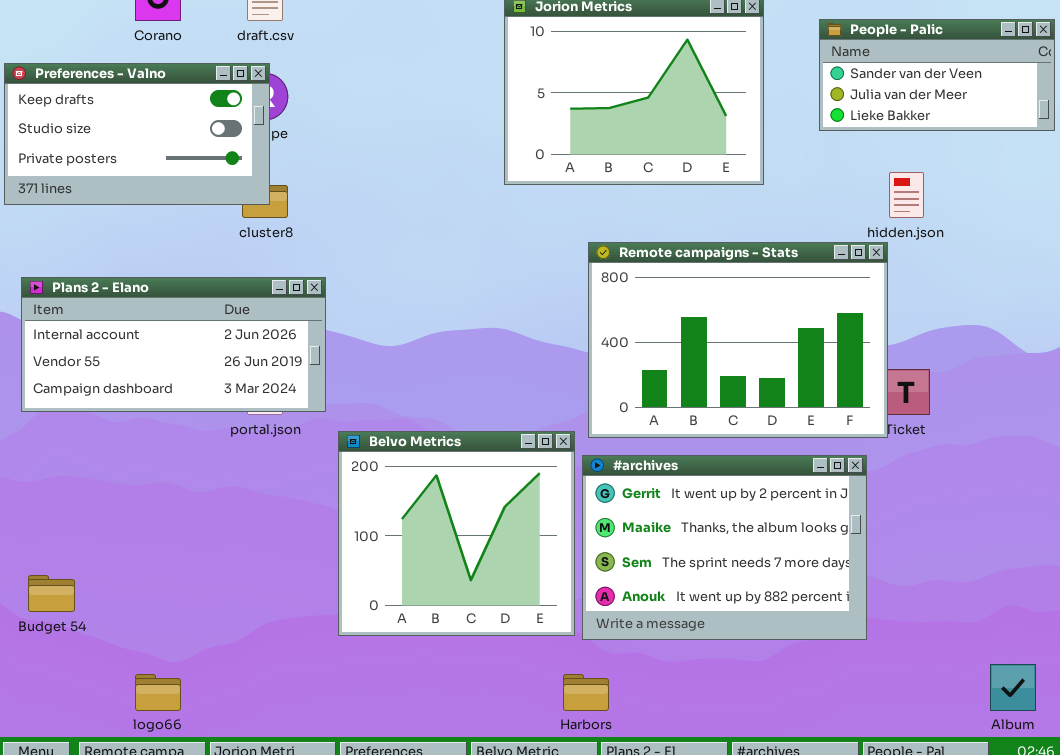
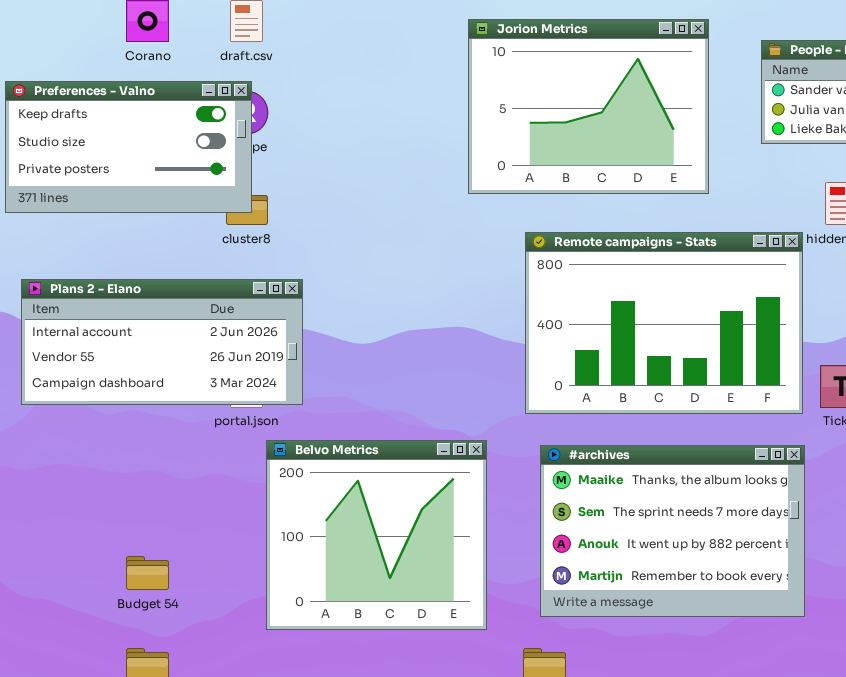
Remote campaigns - Stats: [588,242,888,438] -> [525,232,803,414], moved
Belvo Metrics: [338,431,575,636] -> [266,440,487,630], moved
#archives: [582,455,867,640] -> [540,445,805,617], scrolled down 1 row
Budget 54: [28,575,75,612] -> [126,556,169,590], moved

